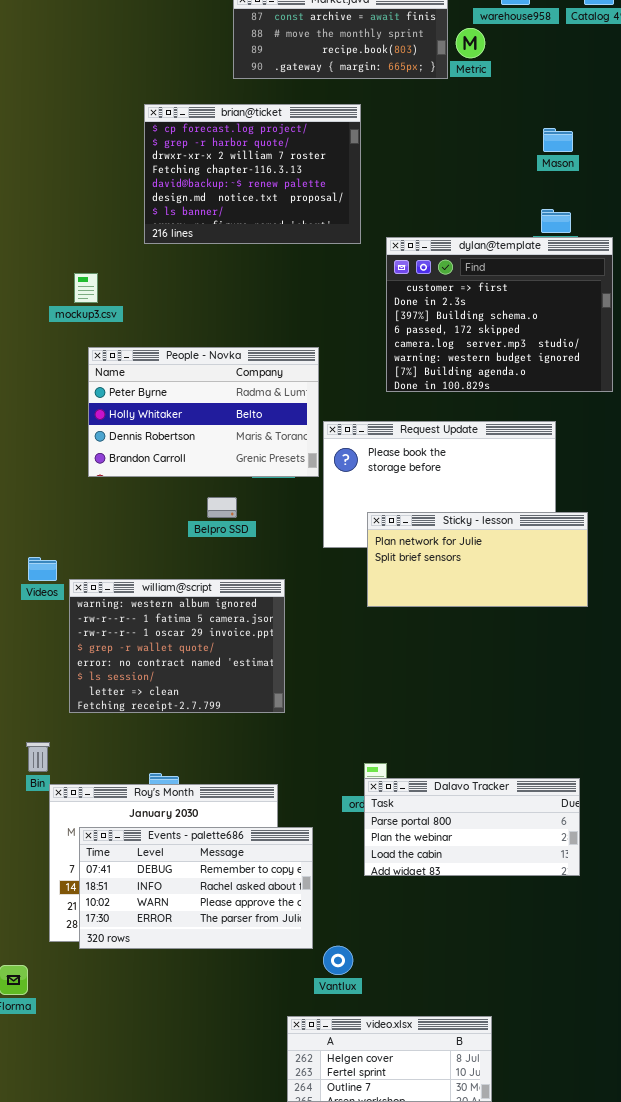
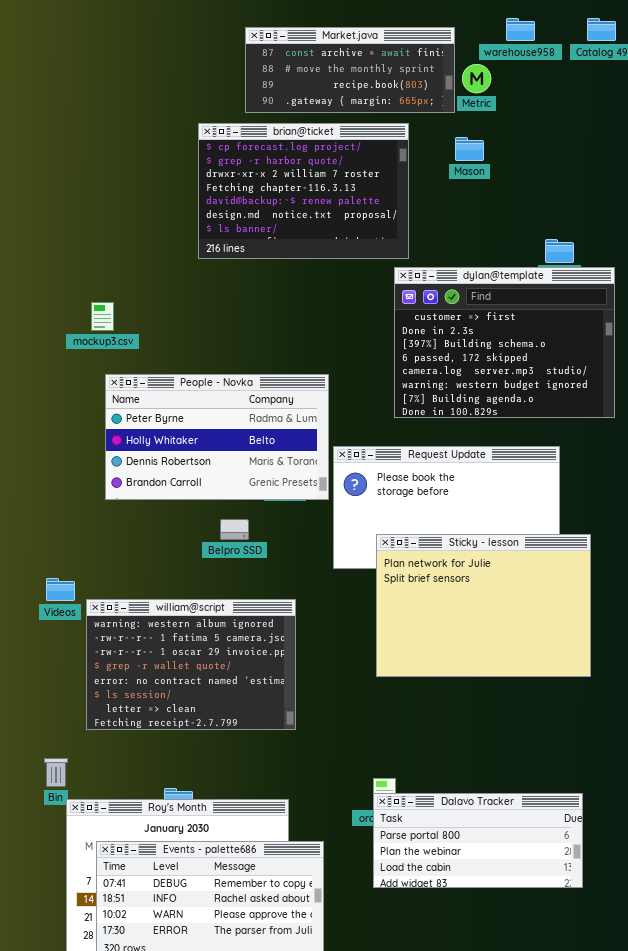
brian@ticket: [144,104,361,244] -> [198,123,409,259], moved
Mason: [543,128,573,152] -> [455,137,484,161], moved
Sticky - lesson: [367,512,588,607] -> [376,534,591,677], resized

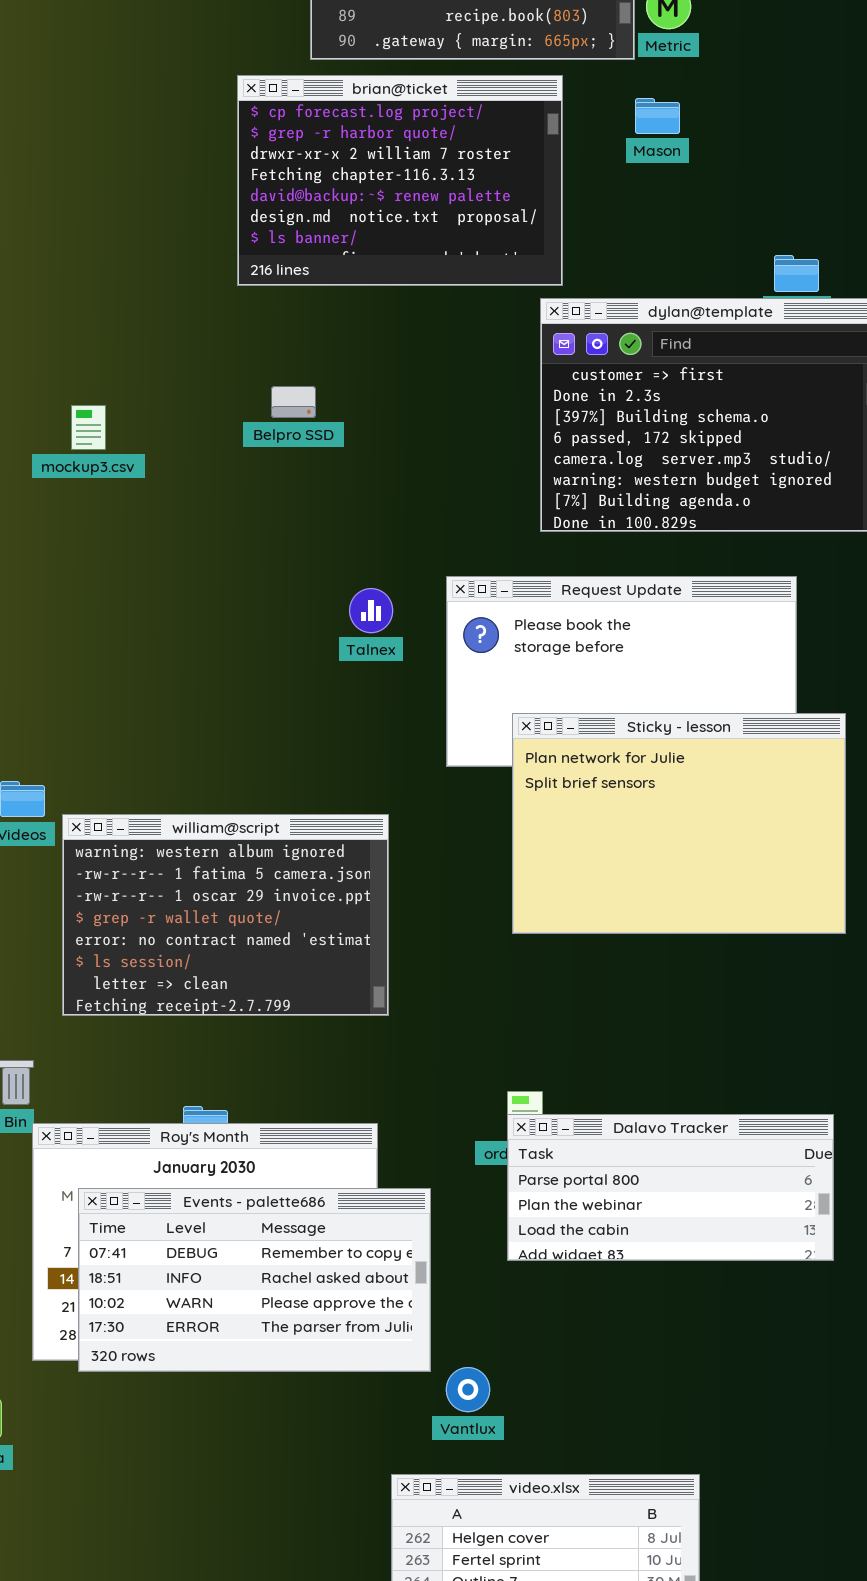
mockup3.csv: [91,302,114,331] -> [71,405,106,450], moved
People - Novka: [105,374,329,500] -> none, closed
Belpro SSD: [220,519,249,540] -> [271,386,316,418], moved

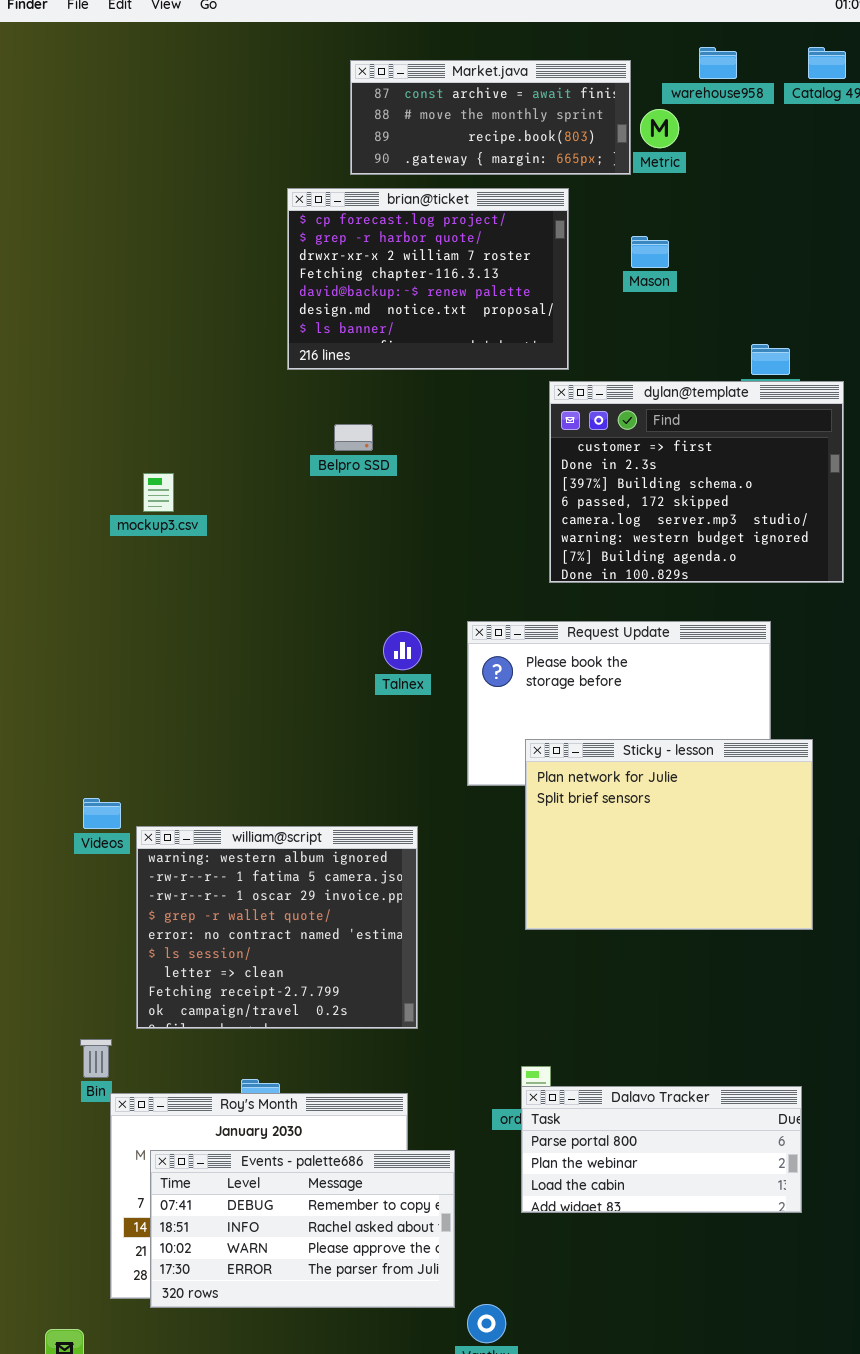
Mason: [635,98,680,134] -> [631,236,669,268], moved
Belpro SSD: [271,386,316,418] -> [334,424,373,451], moved
william@script: [62,814,389,1016] -> [136,826,418,1029], resized

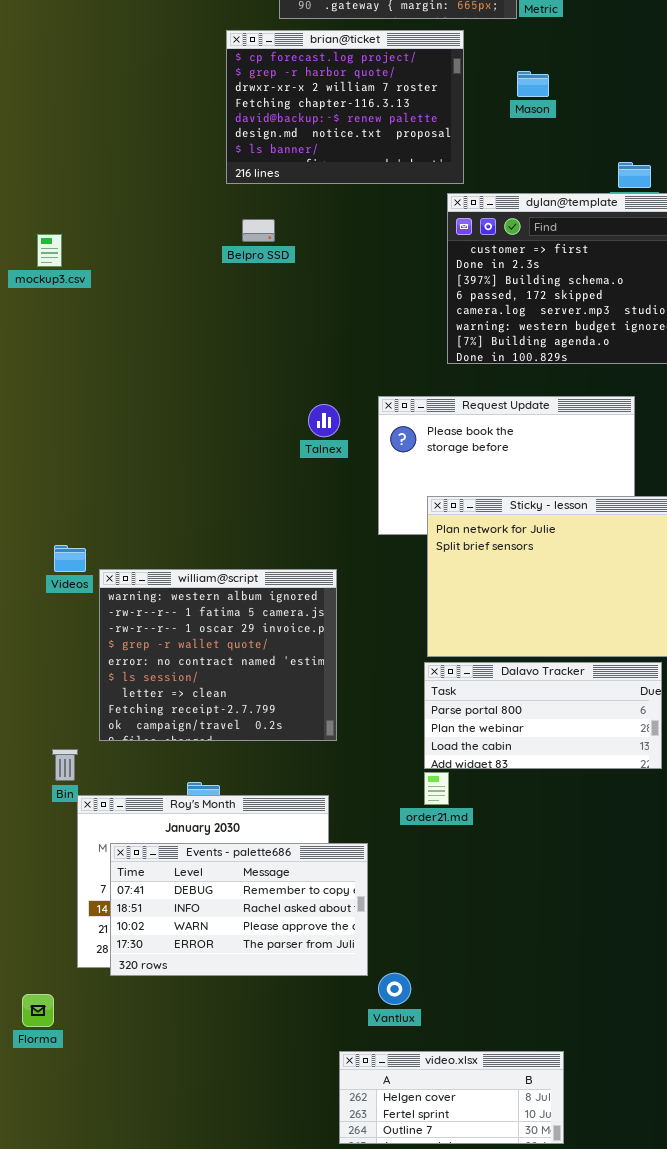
Belpro SSD: [334,424,373,451] -> [242,219,275,242], moved
mockup3.csv: [143,473,174,512] -> [37,234,62,267], moved
Dalavo Tracker: [521,1086,802,1213] -> [424,662,662,769], moved

